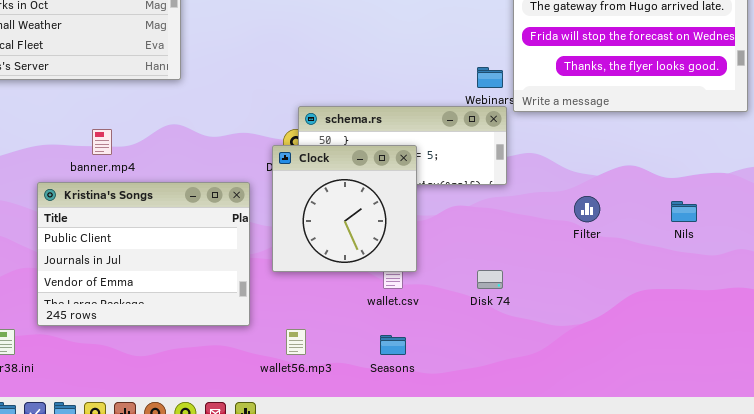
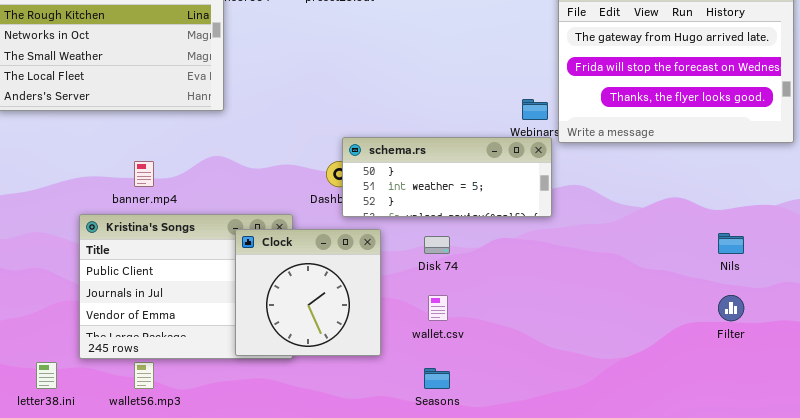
Clock: [272,145,417,272] -> [235,229,381,356], moved
Filter: [574,196,600,222] -> [718,295,744,321], moved
Disk 74: [477,270,503,289] -> [424,236,450,254], moved
wallet56.mp3: [286,329,306,355] -> [134,362,154,389], moved

